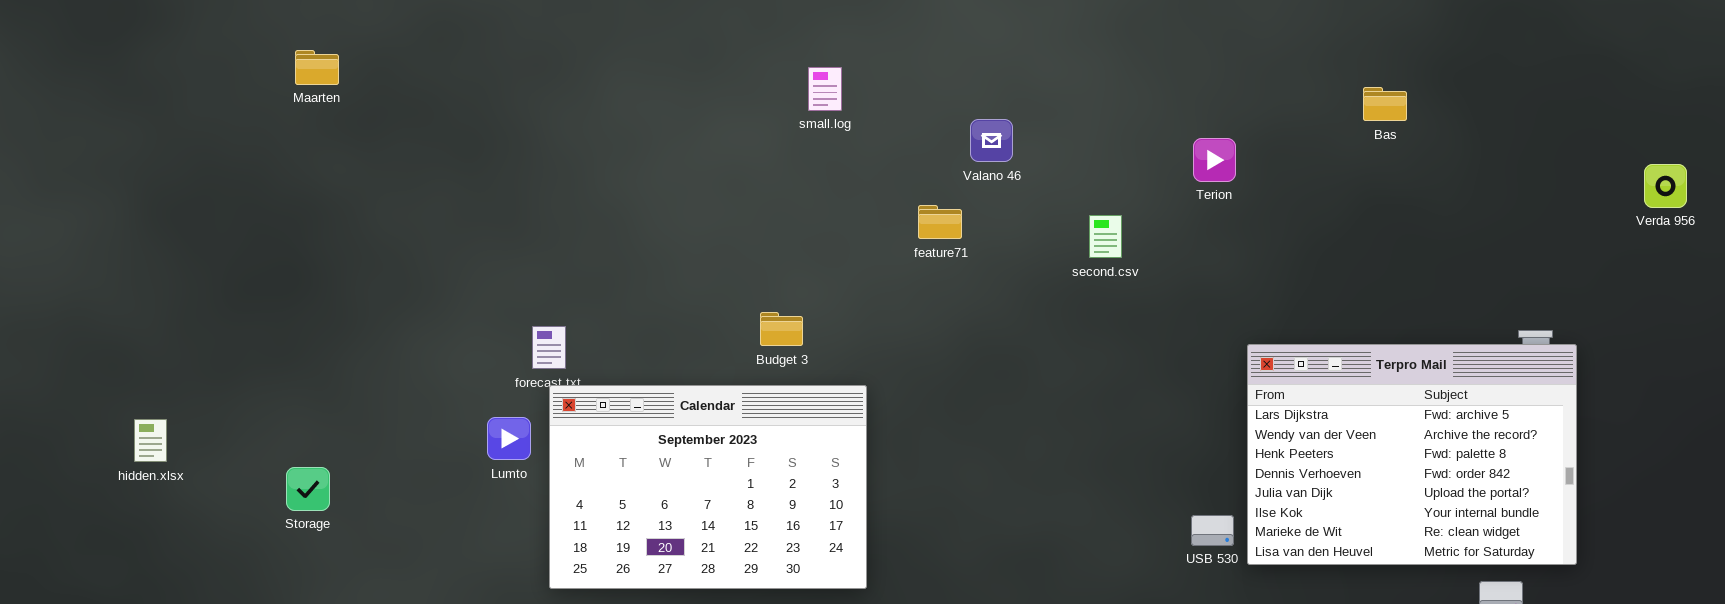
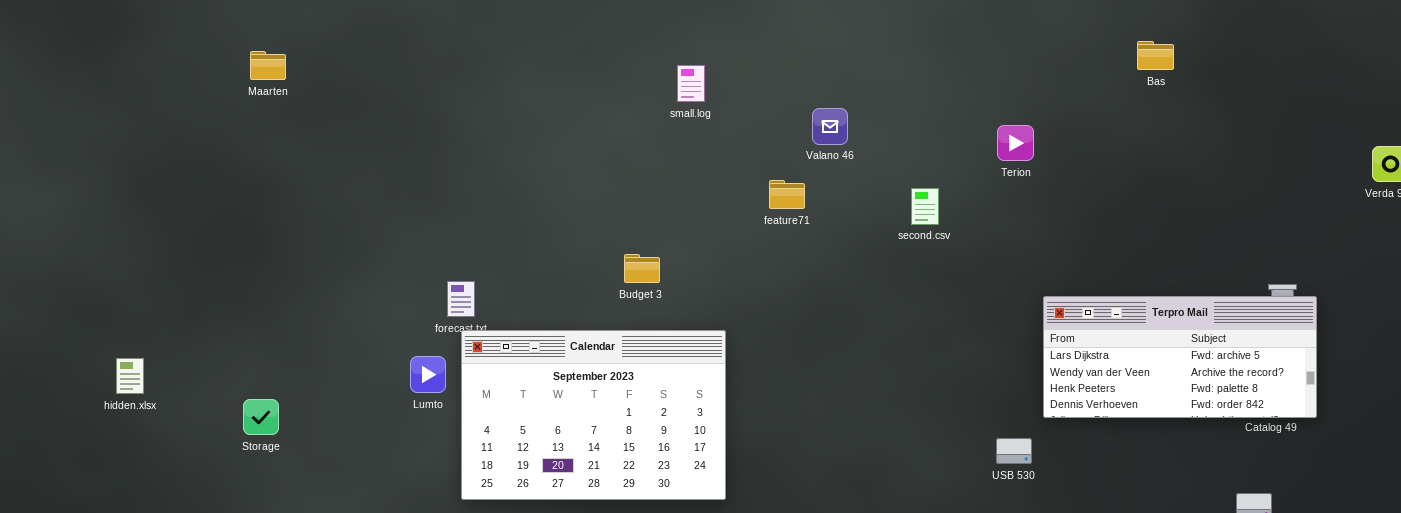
Bas: [1363,87,1407,121] -> [1137,41,1174,70], moved
Budget 3: [760,312,803,346] -> [624,254,660,283], moved
Terpro Mail: [1247,344,1577,565] -> [1043,296,1317,418], resized

